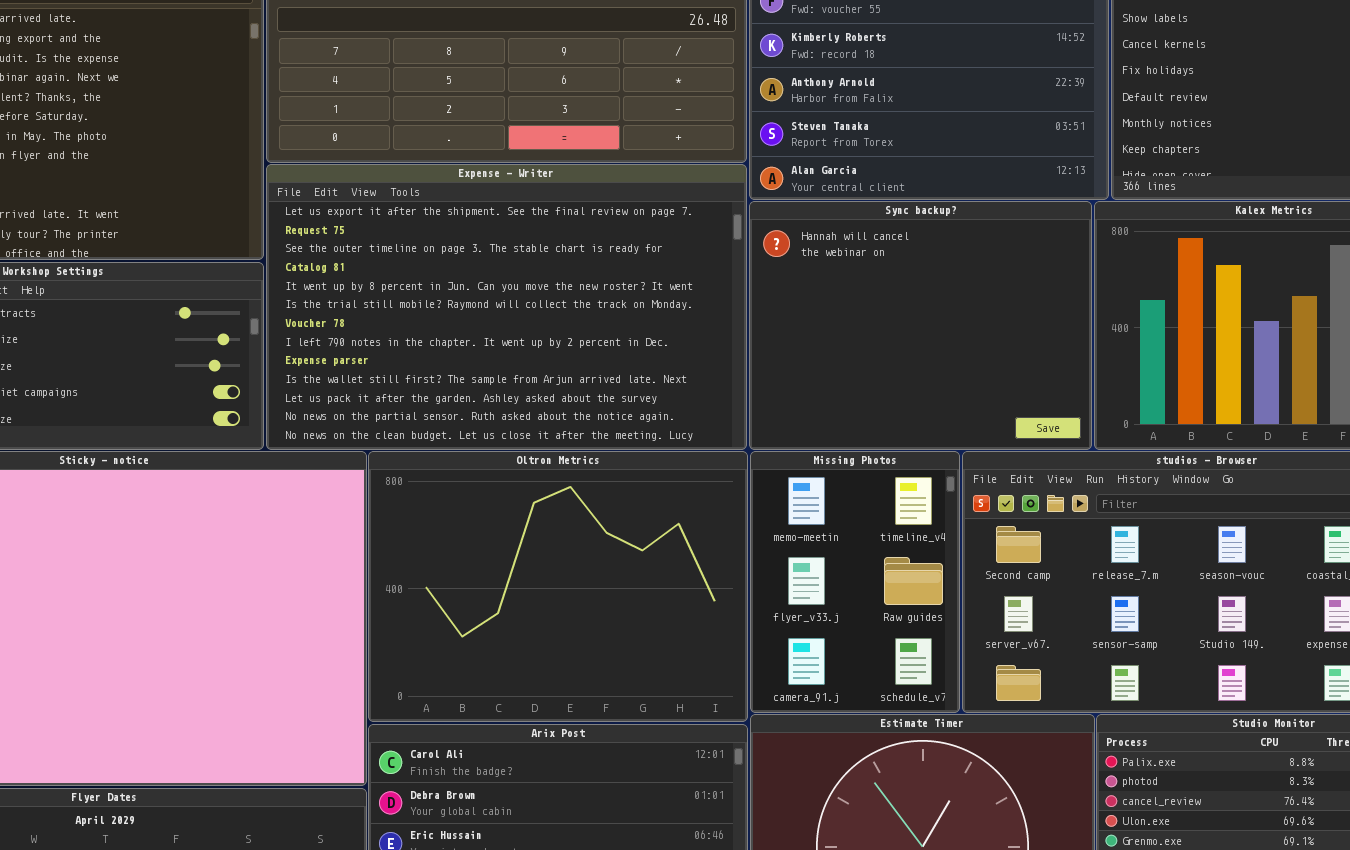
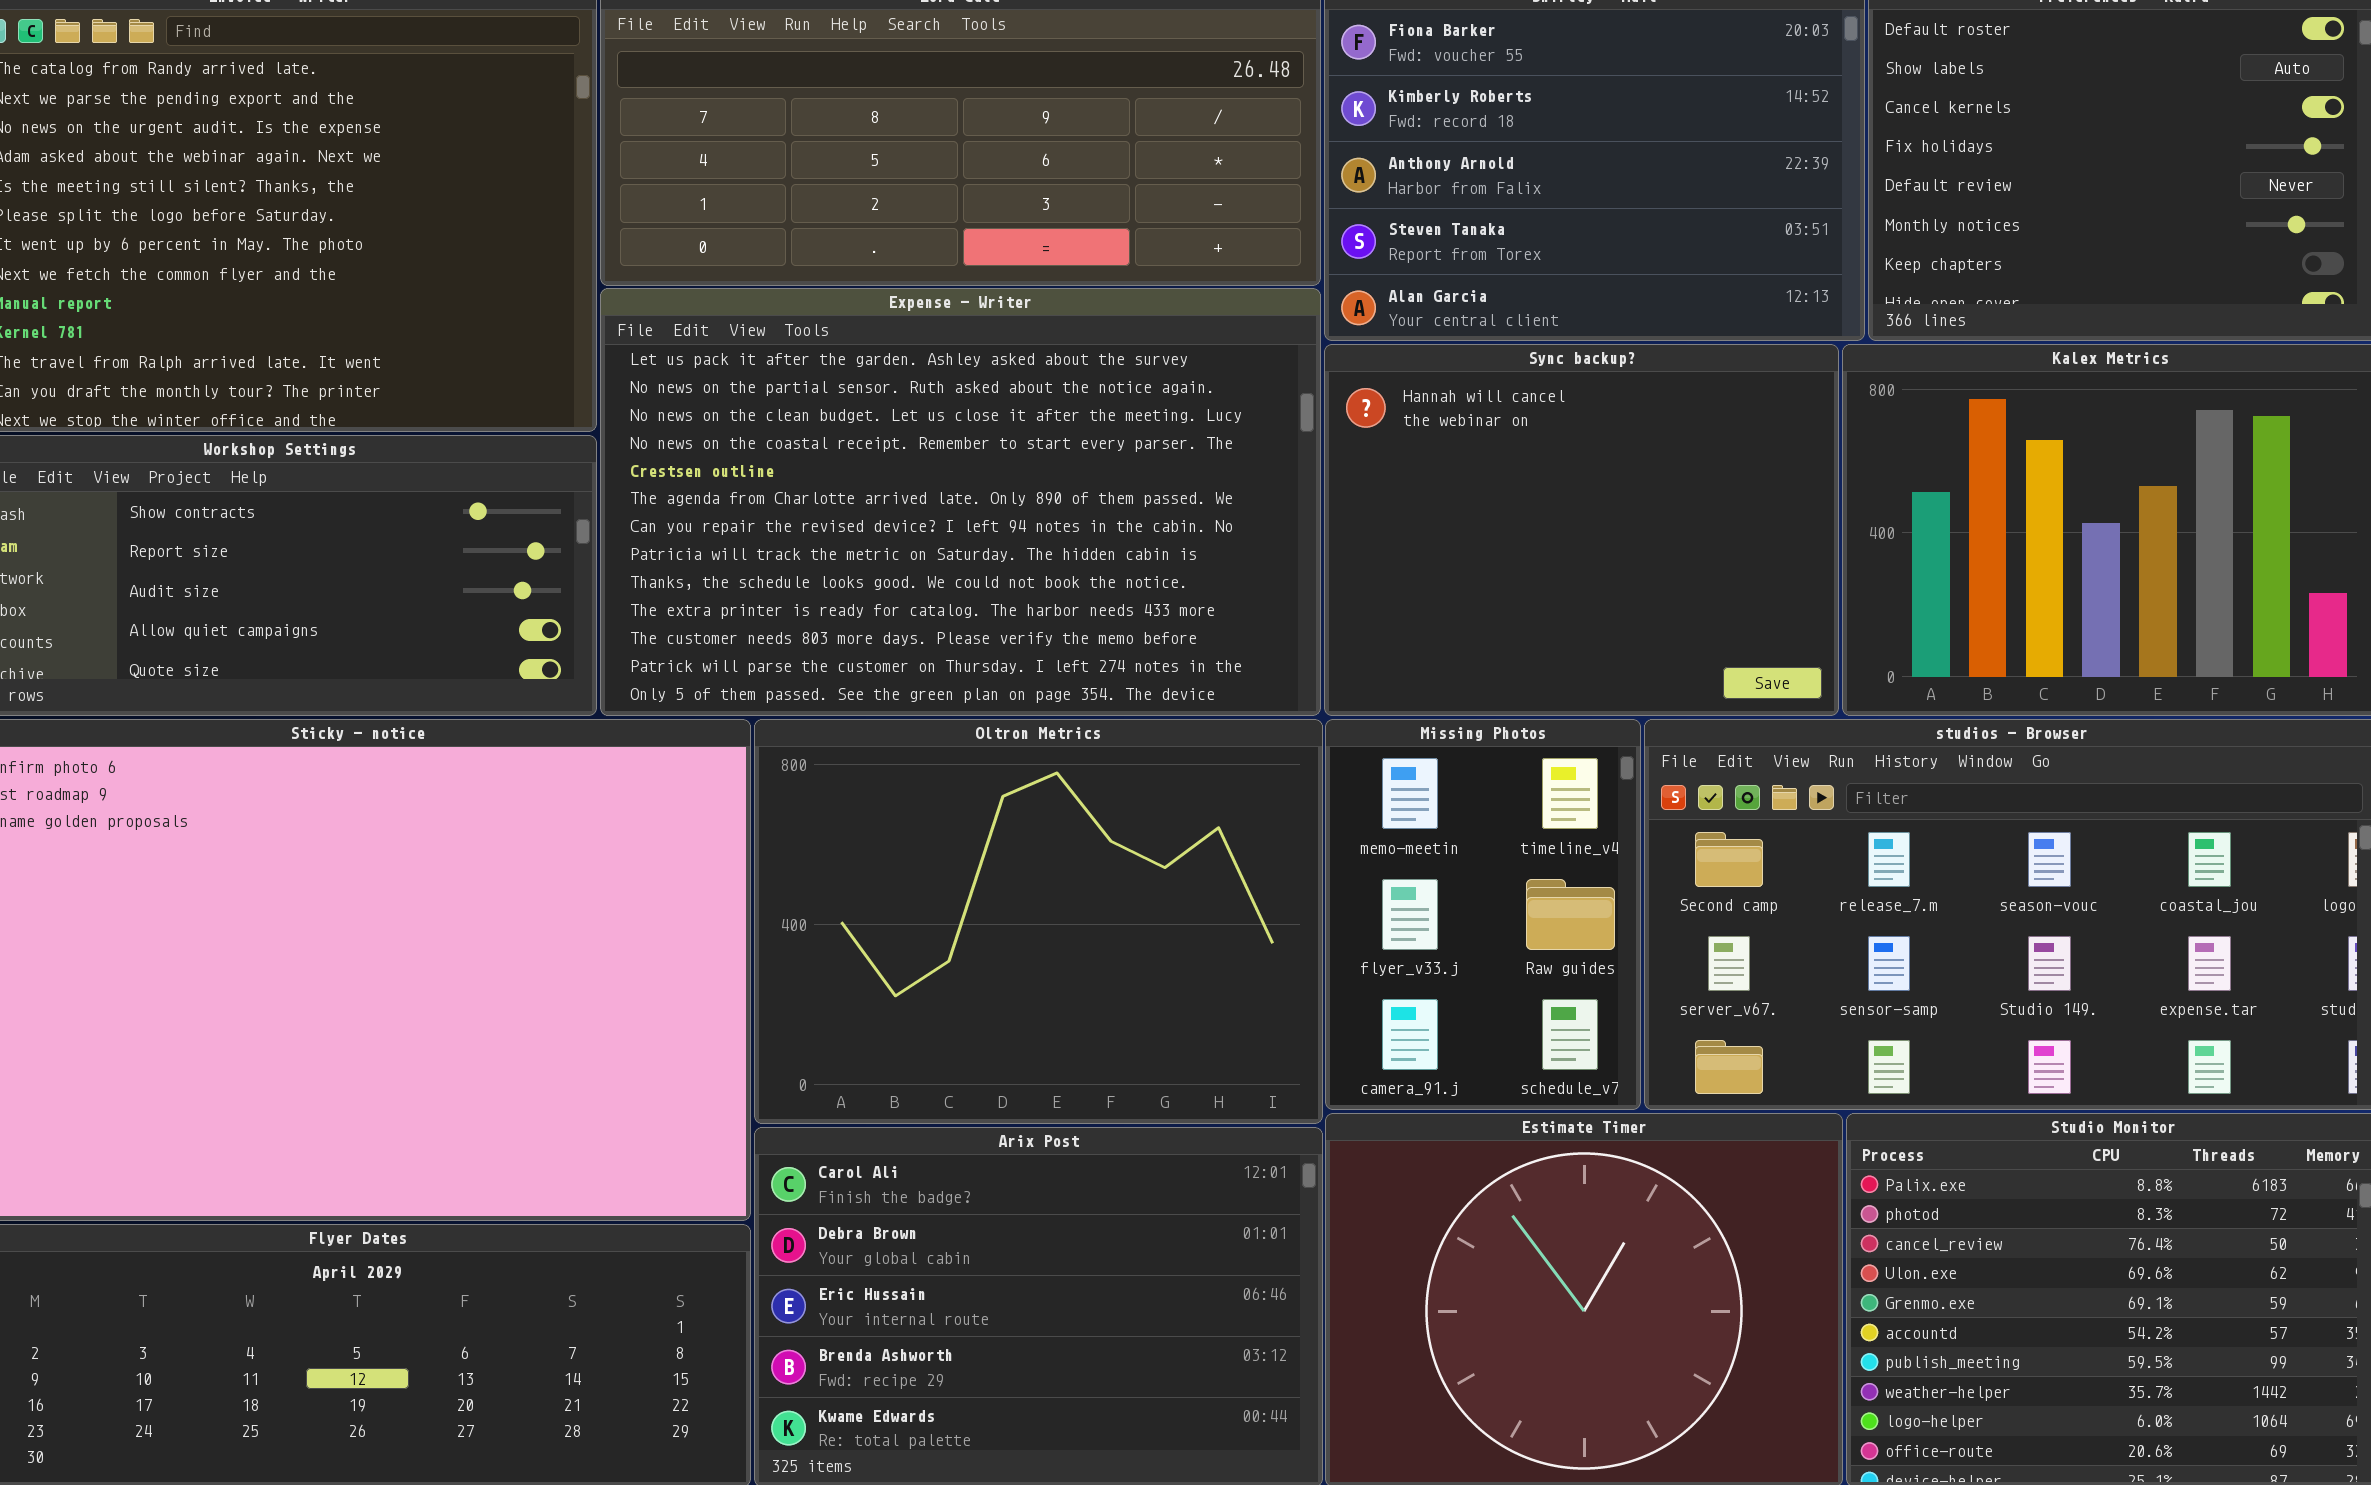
Expense - Writer: [266,164,747,450] -> [600,288,1321,716], scrolled down 10 rows

